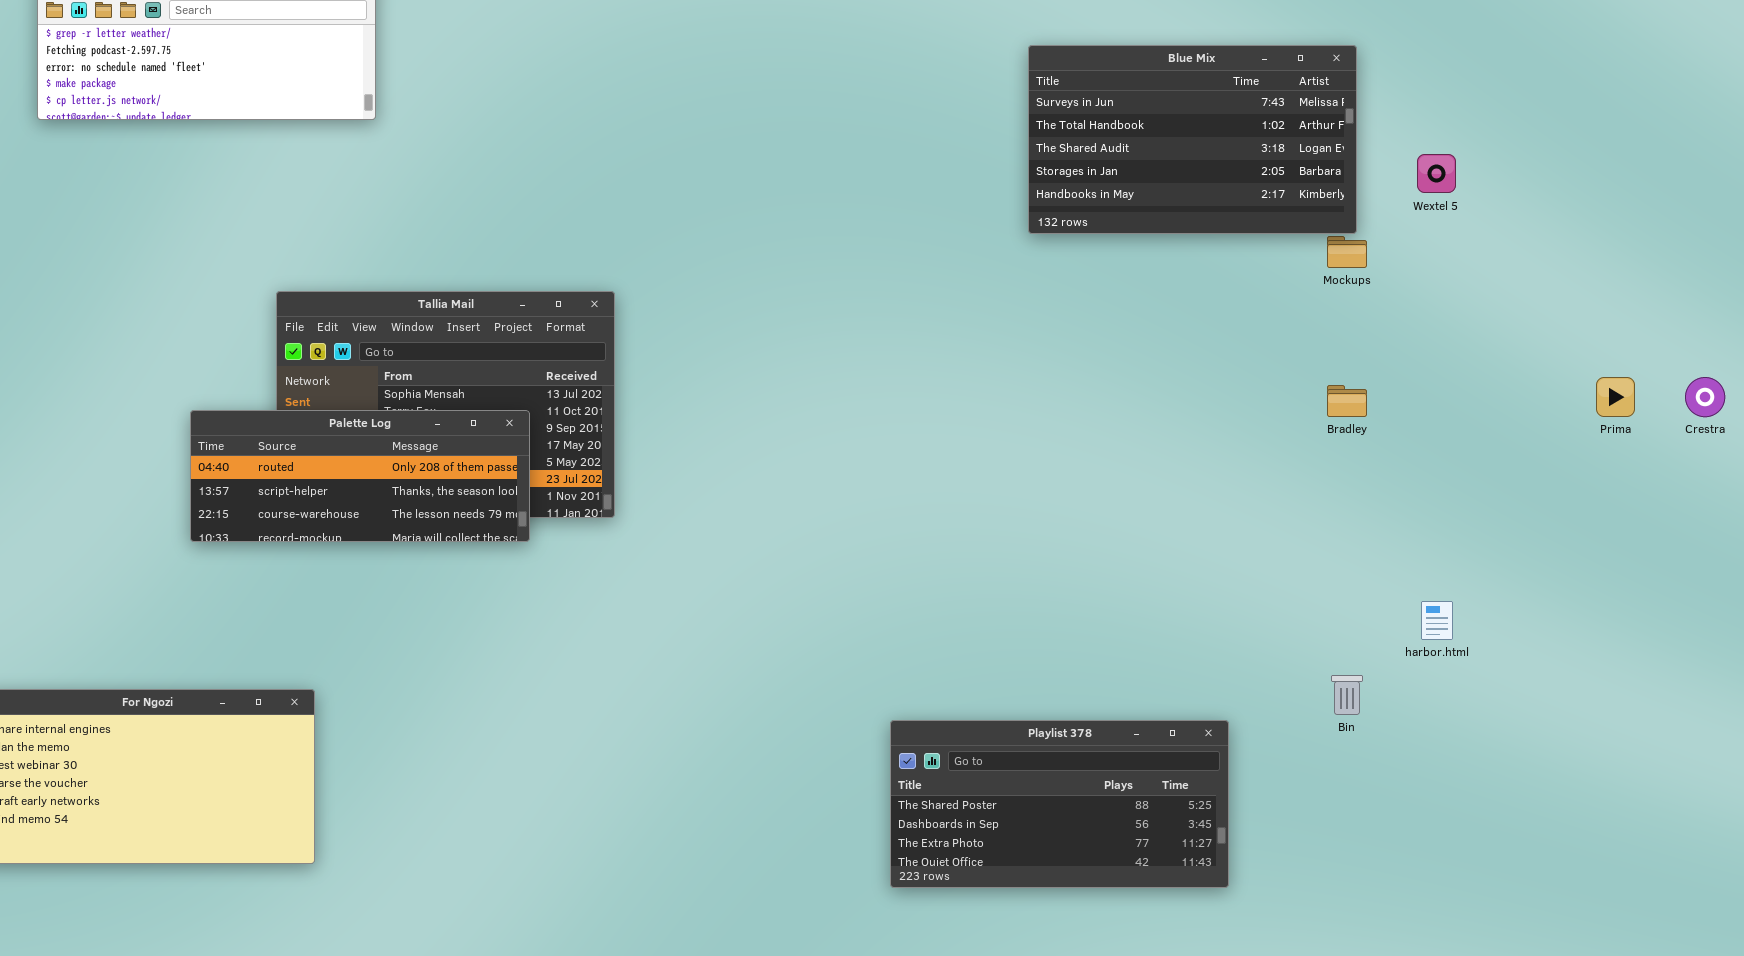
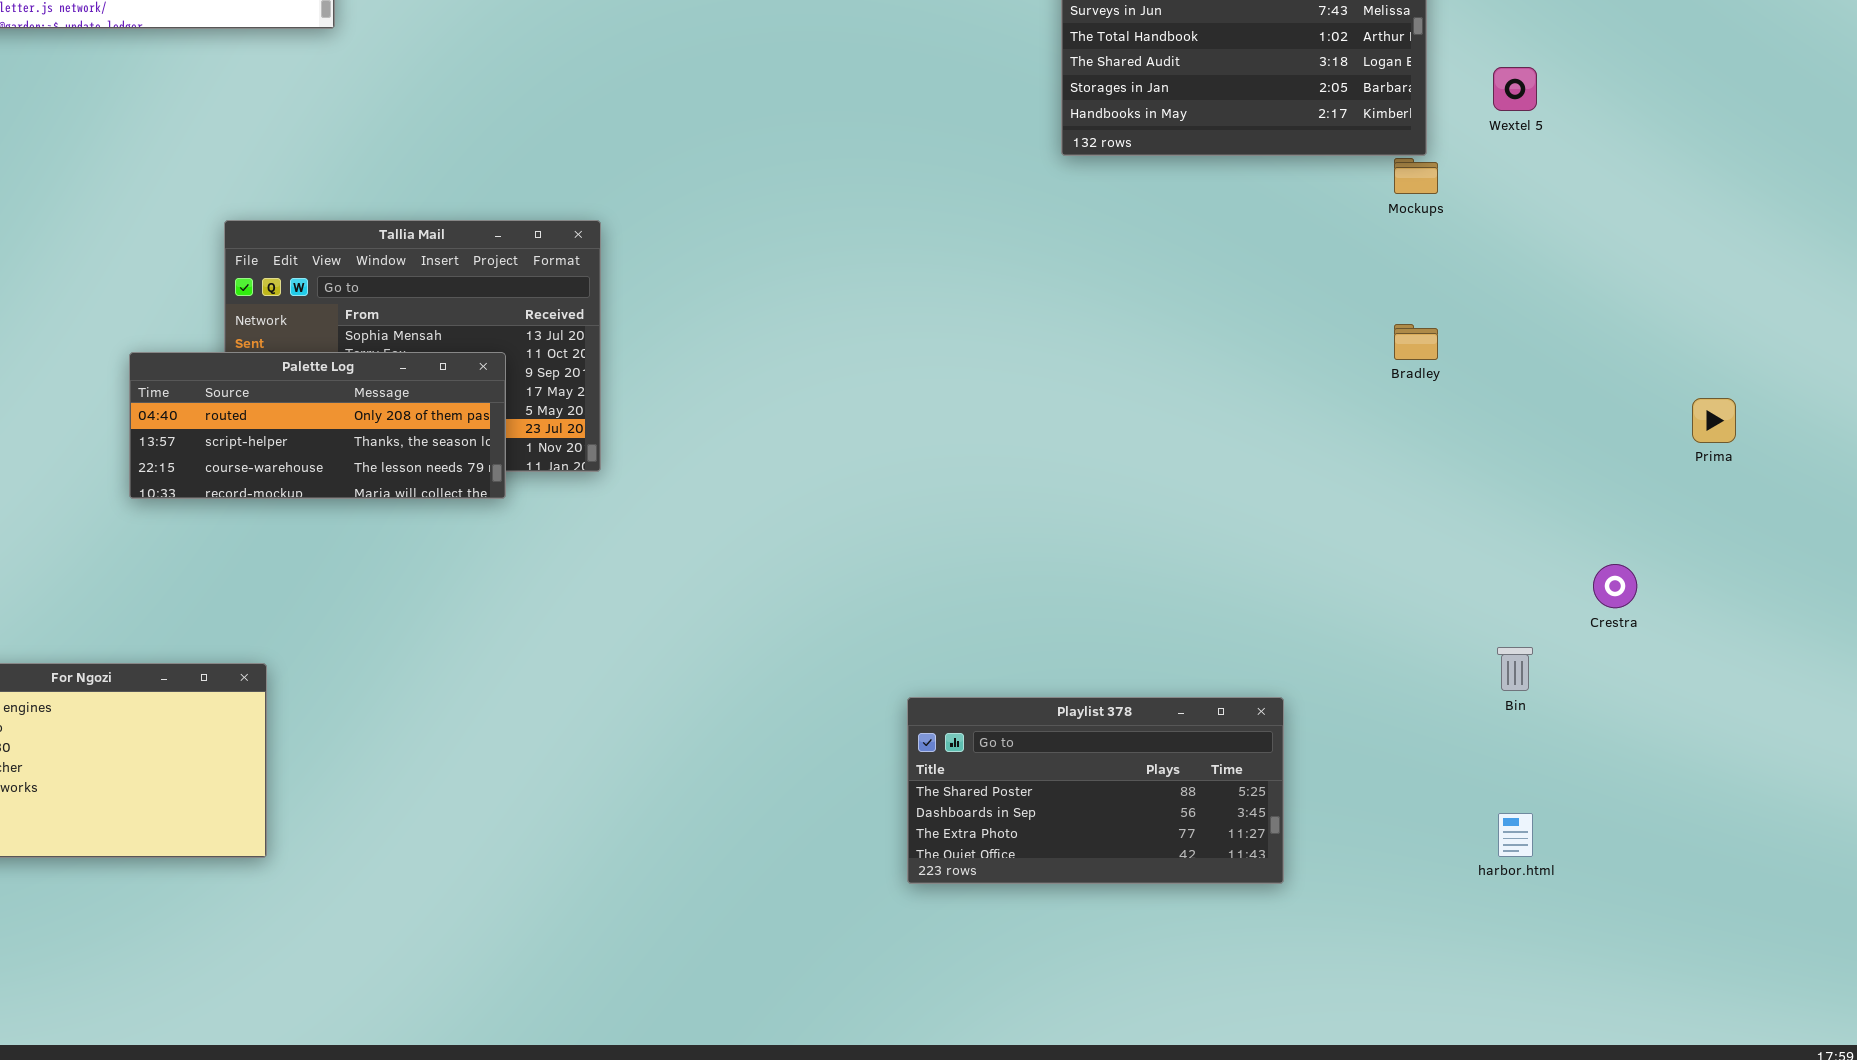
Prima: [1596,377,1635,417] -> [1692,398,1736,443], moved
Crestra: [1685,377,1725,417] -> [1593,564,1637,608], moved
harbor.html: [1421,601,1453,640] -> [1498,813,1533,857], moved
Bin: [1331,675,1363,715] -> [1497,647,1533,691], moved

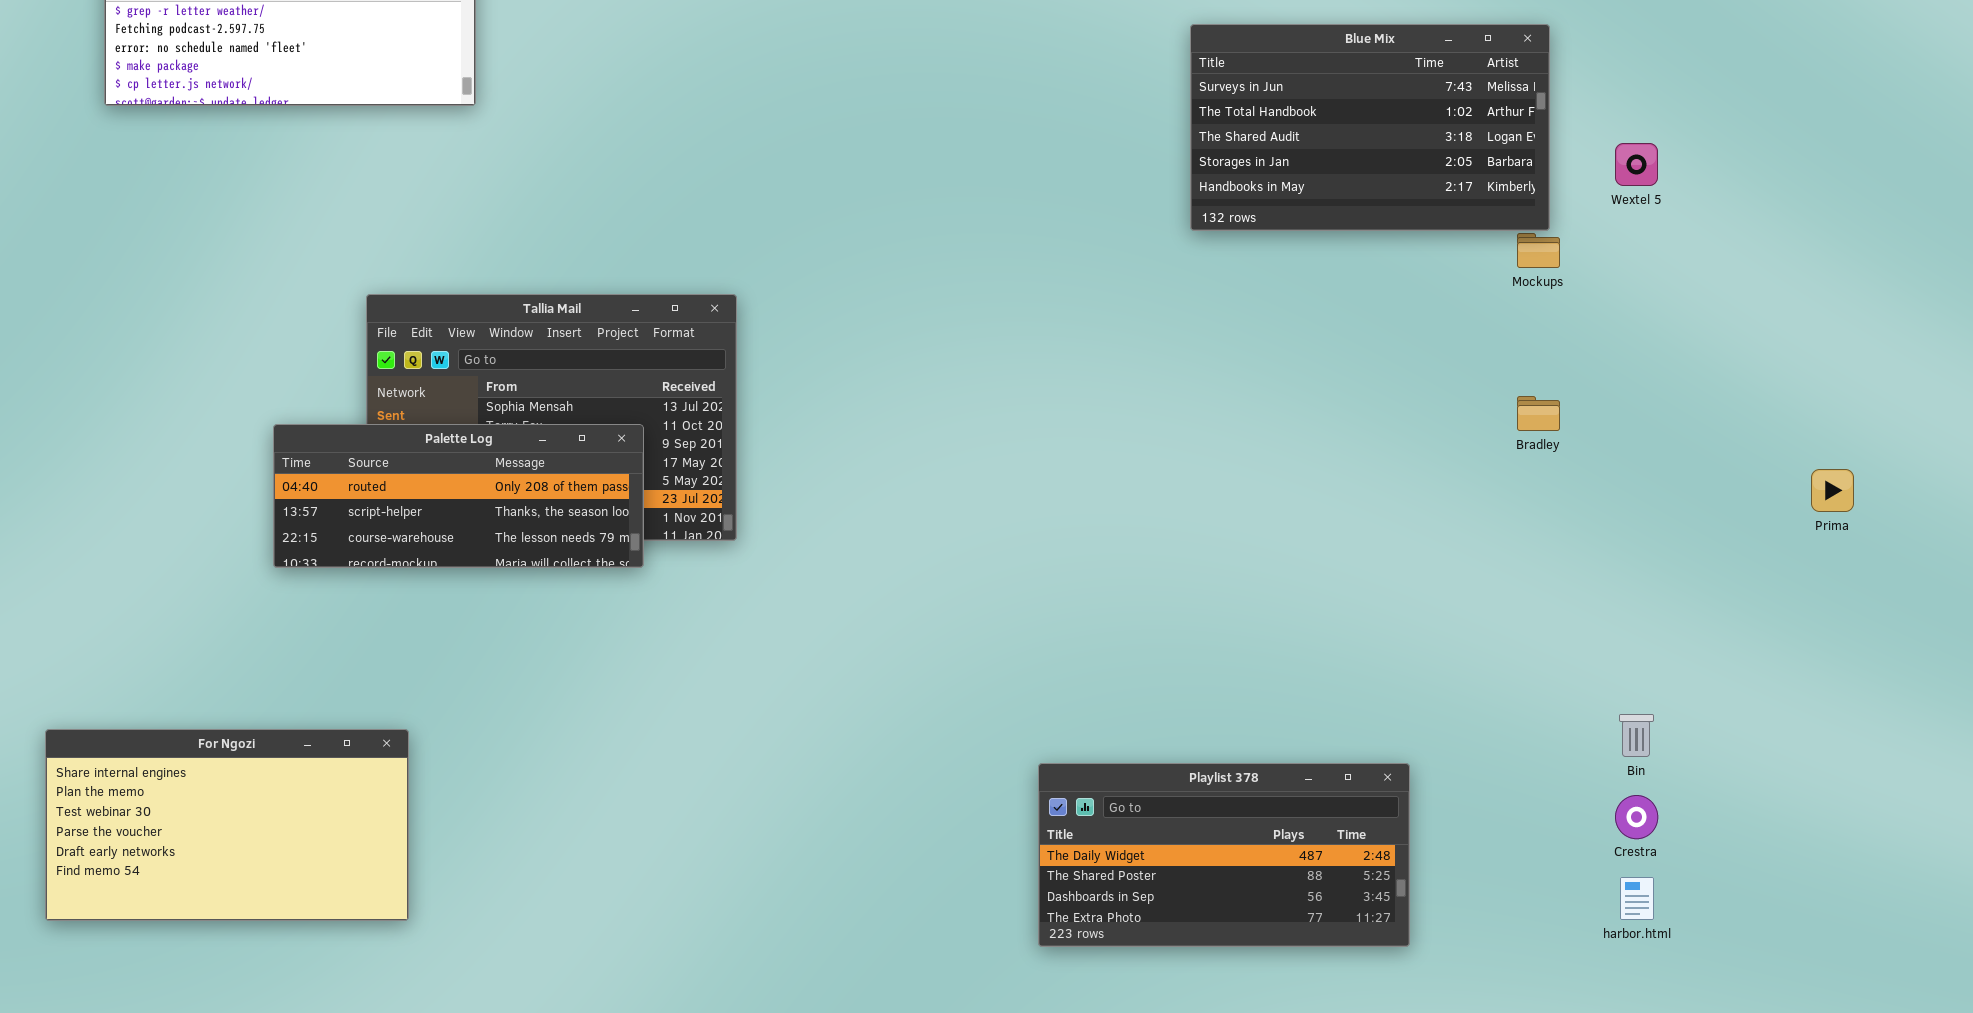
Crestra: [1593,564,1637,608] -> [1615,795,1658,839], moved
Playlist 378: [907,697,1284,884] -> [1038,763,1410,947], scrolled up 1 row

